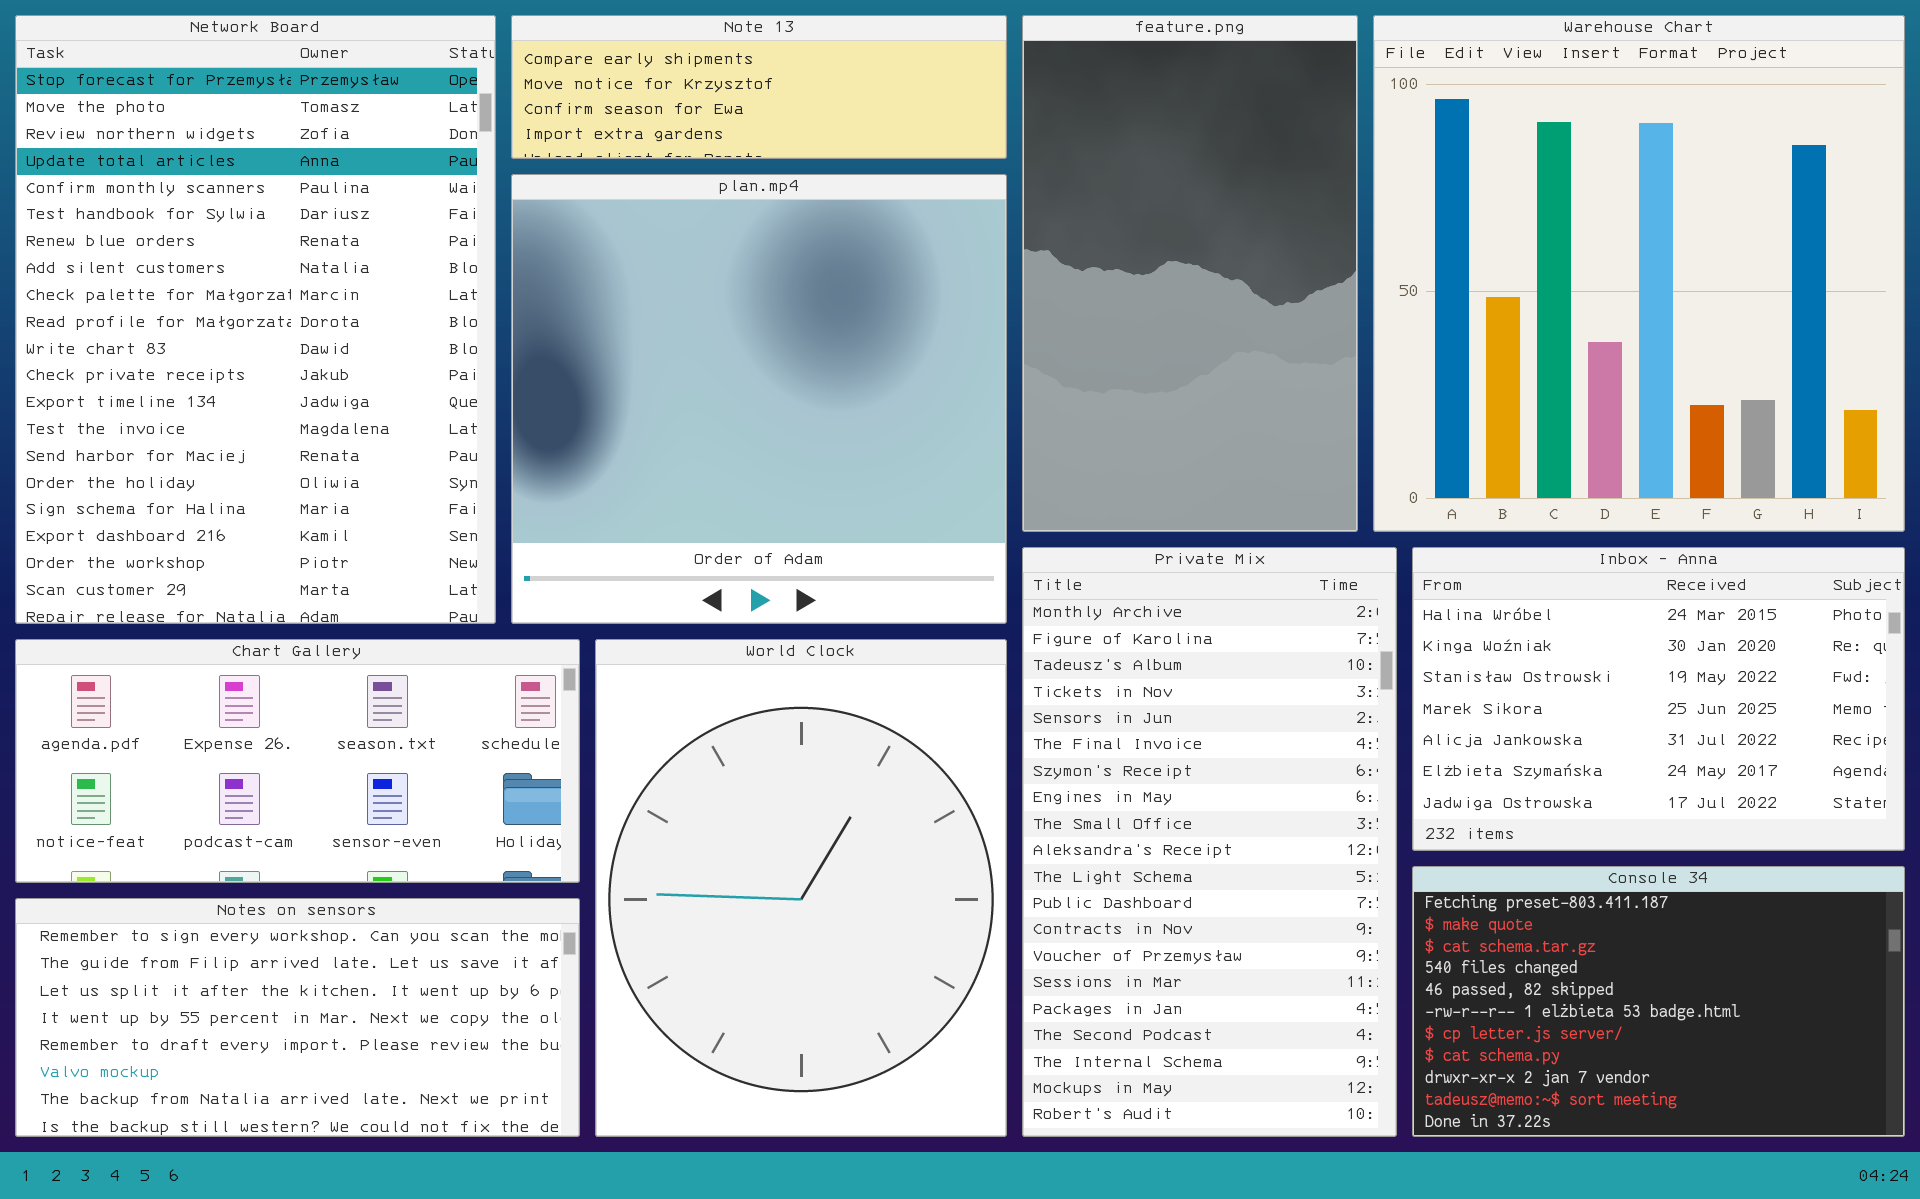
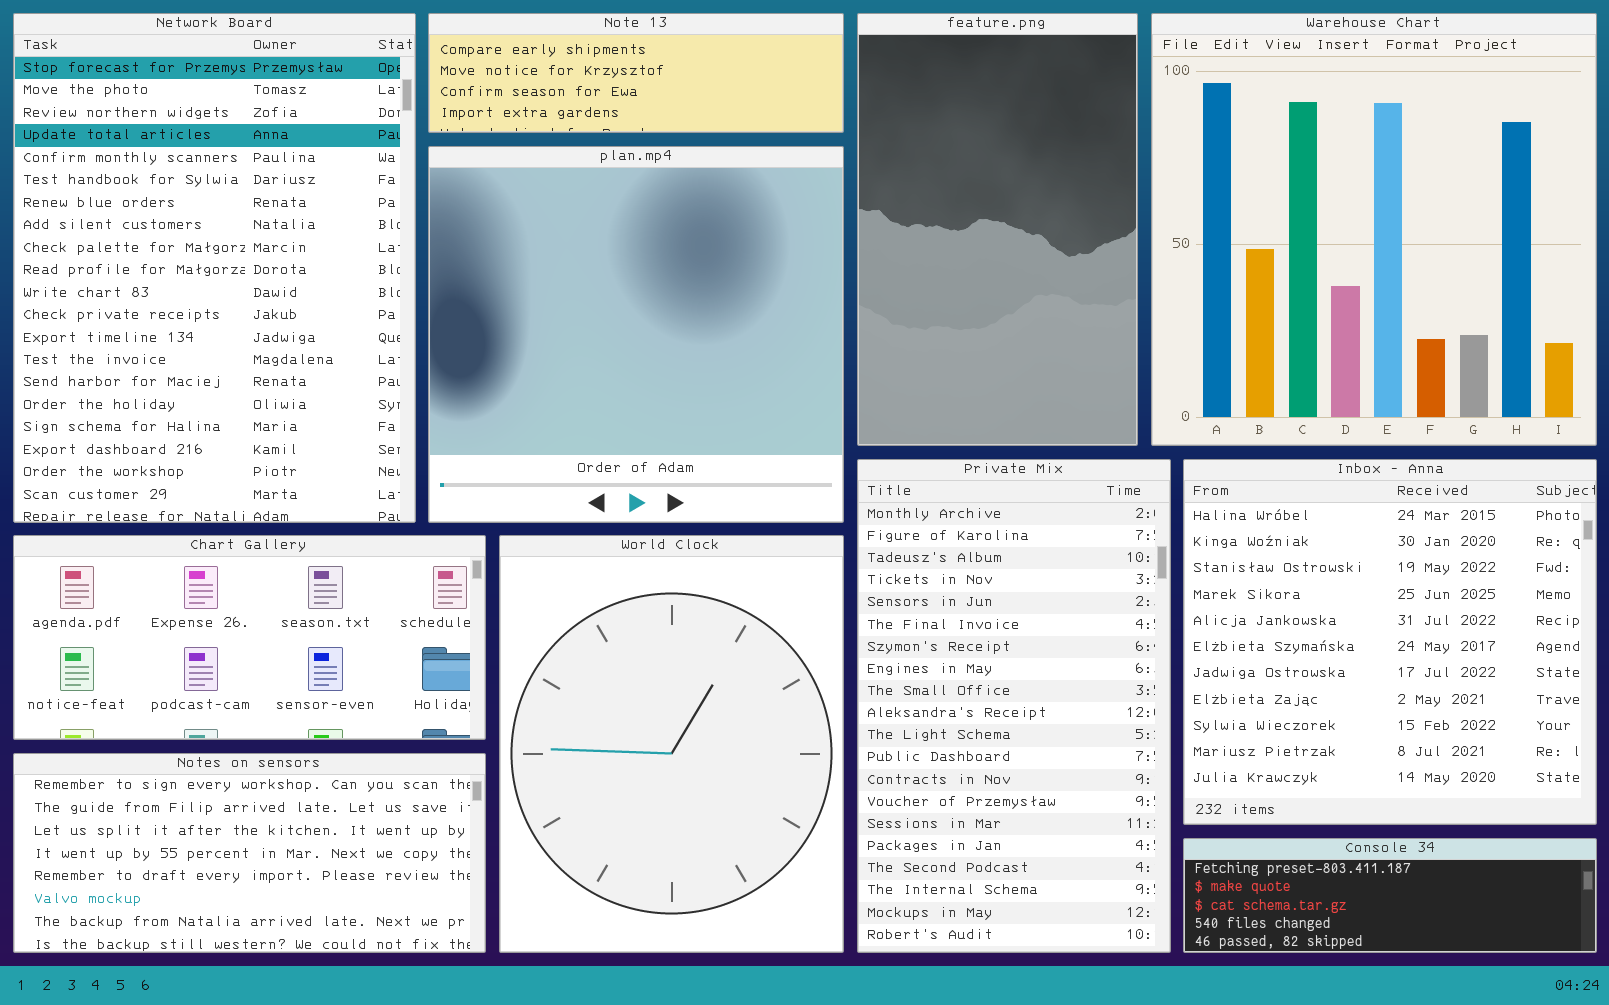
Inbox - Anna: [1412,547,1905,851] -> [1183,459,1597,825], resized
Console 34: [1412,866,1905,1137] -> [1183,838,1597,953], resized

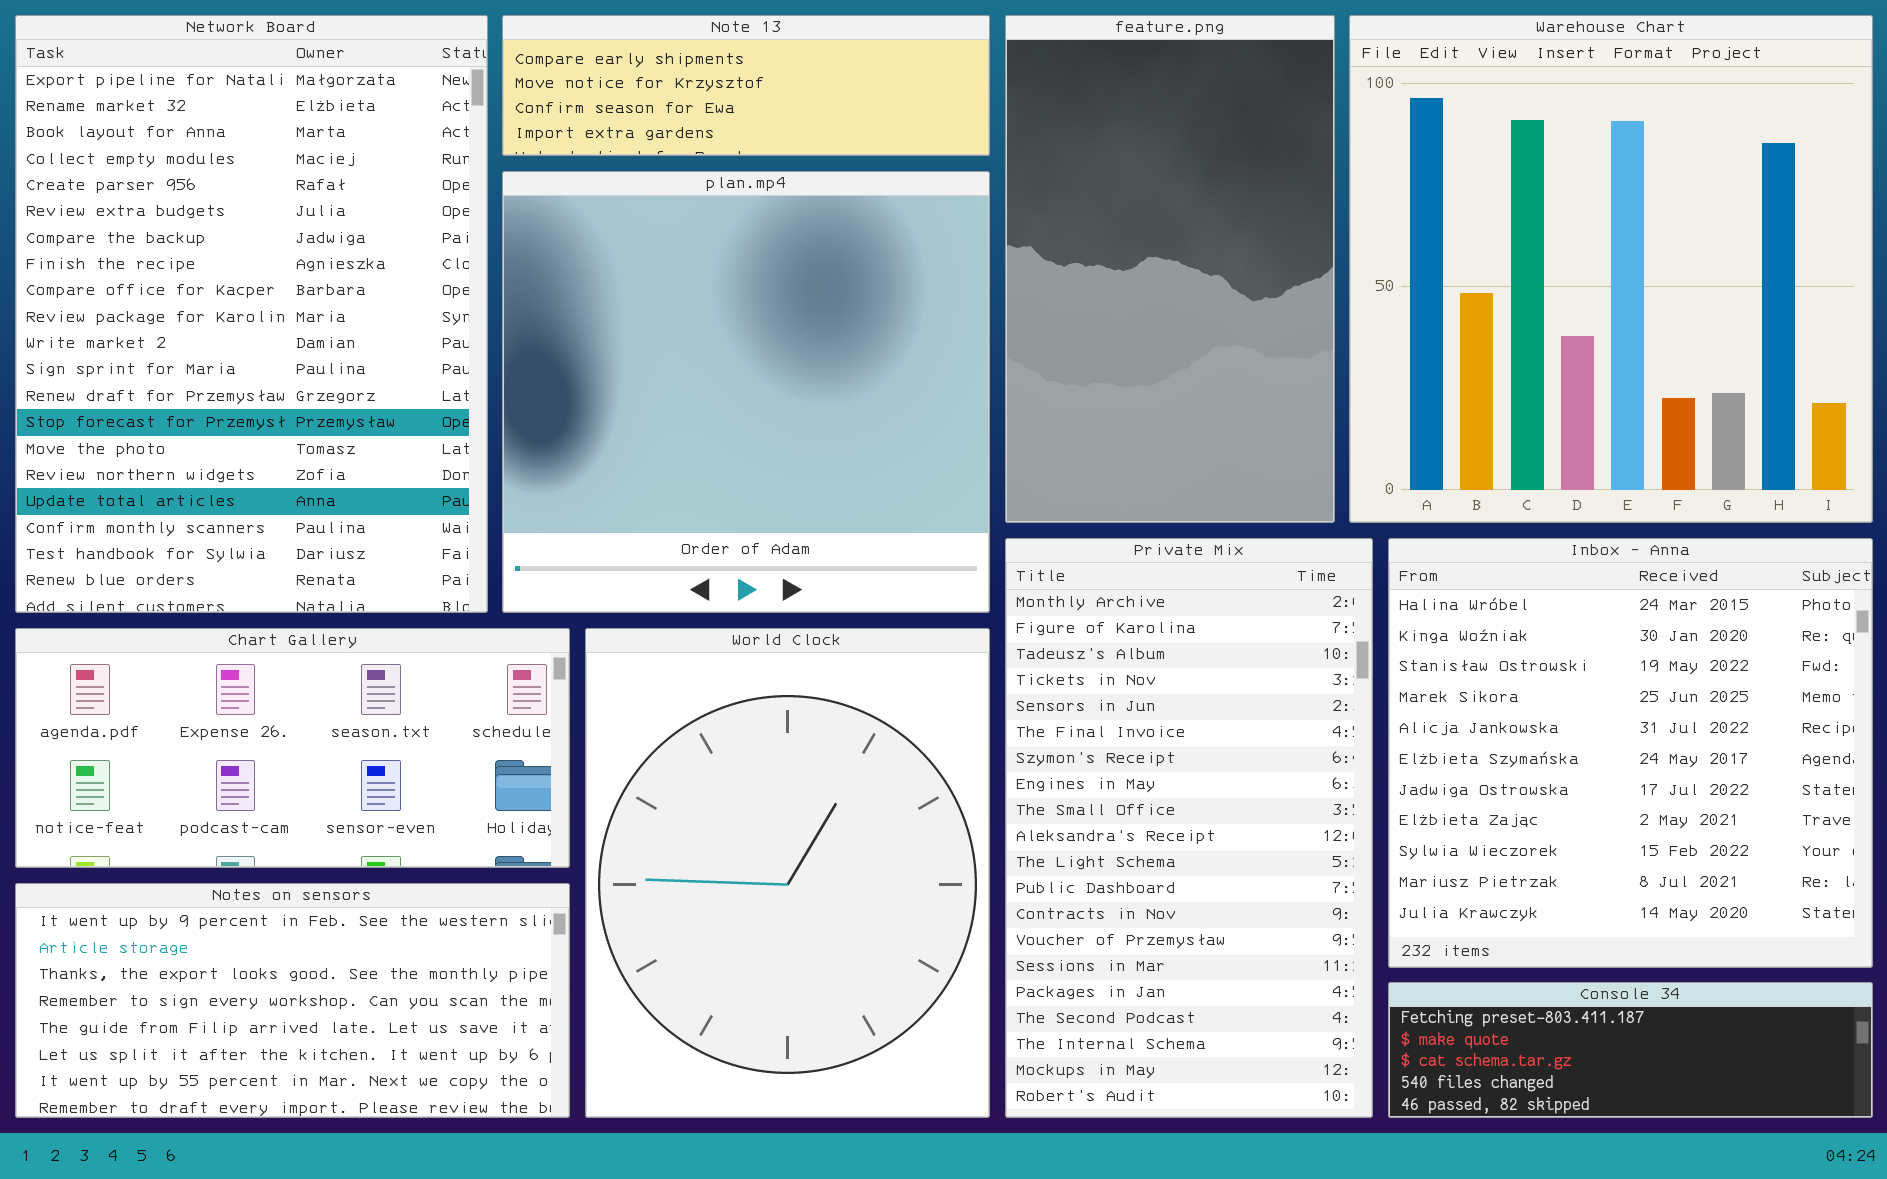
Network Board: [13,13,416,523] -> [15,15,488,613], scrolled up 13 rows
Notes on sensors: [13,753,486,953] -> [15,883,570,1118], scrolled up 3 rows

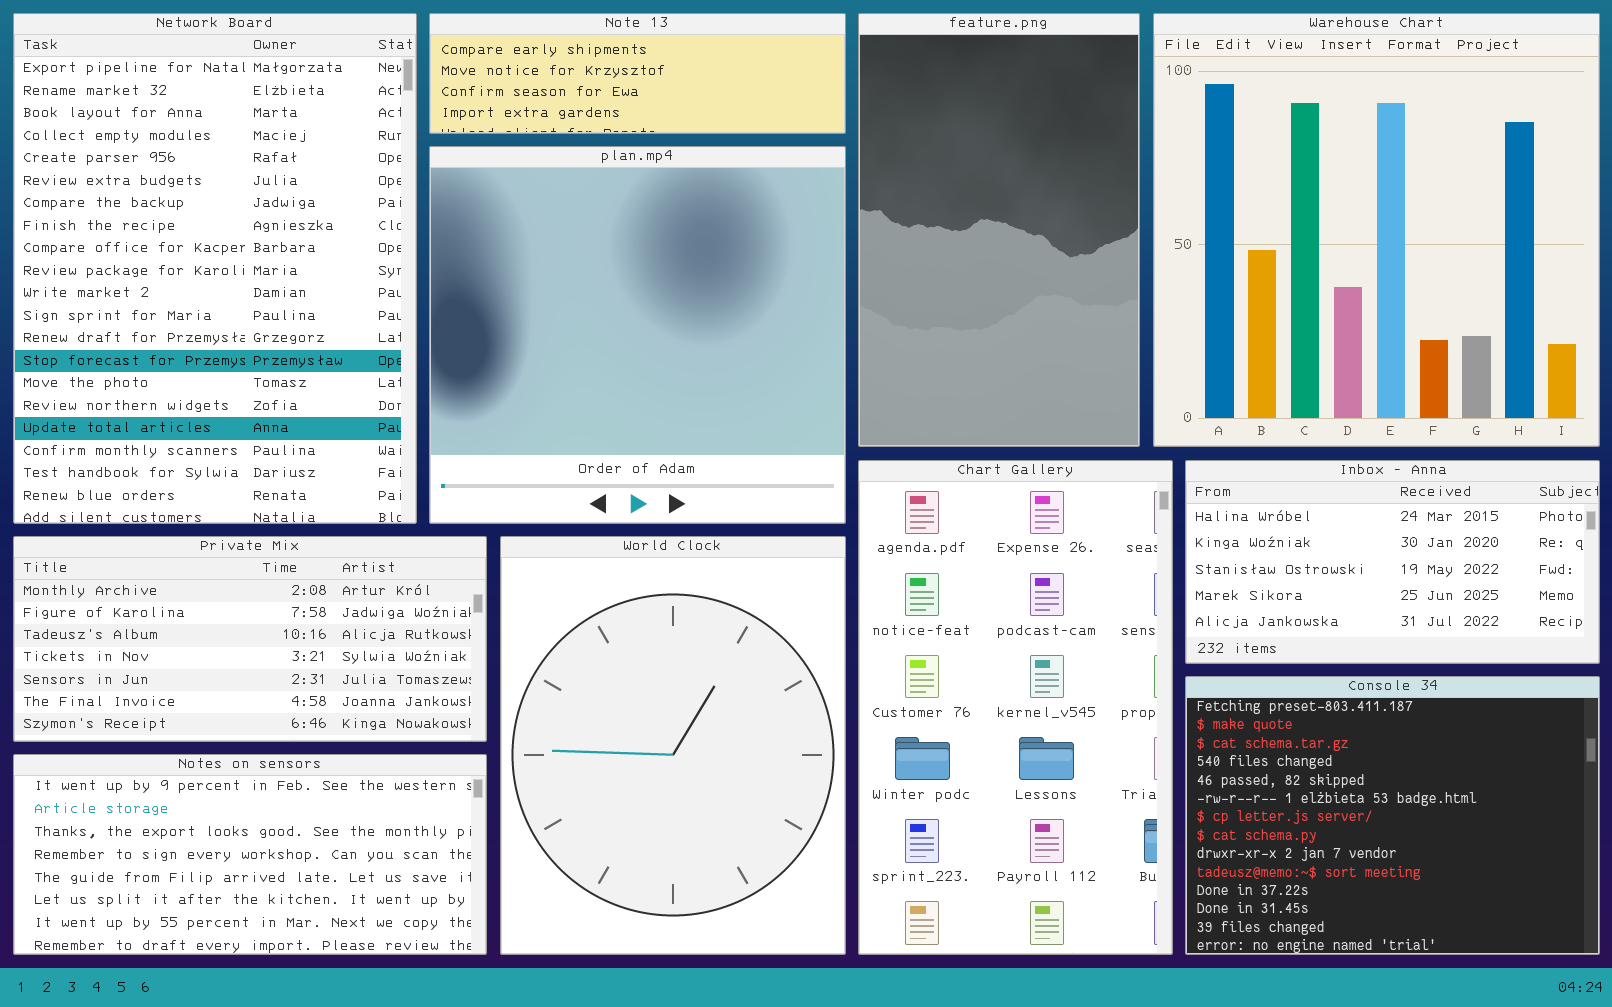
Private Mix: [1005,538,1373,1118] -> [13,536,487,742], moved, resized
Inbox - Anna: [1388,538,1873,968] -> [1185,460,1600,664], resized
Chart Gallery: [15,628,570,868] -> [858,460,1173,955], moved, resized
Console 34: [1388,982,1873,1118] -> [1185,676,1600,955], resized

